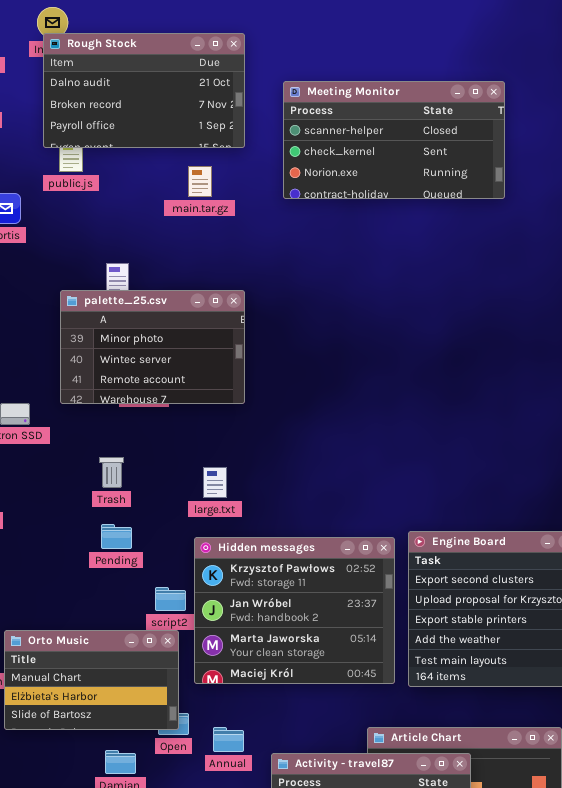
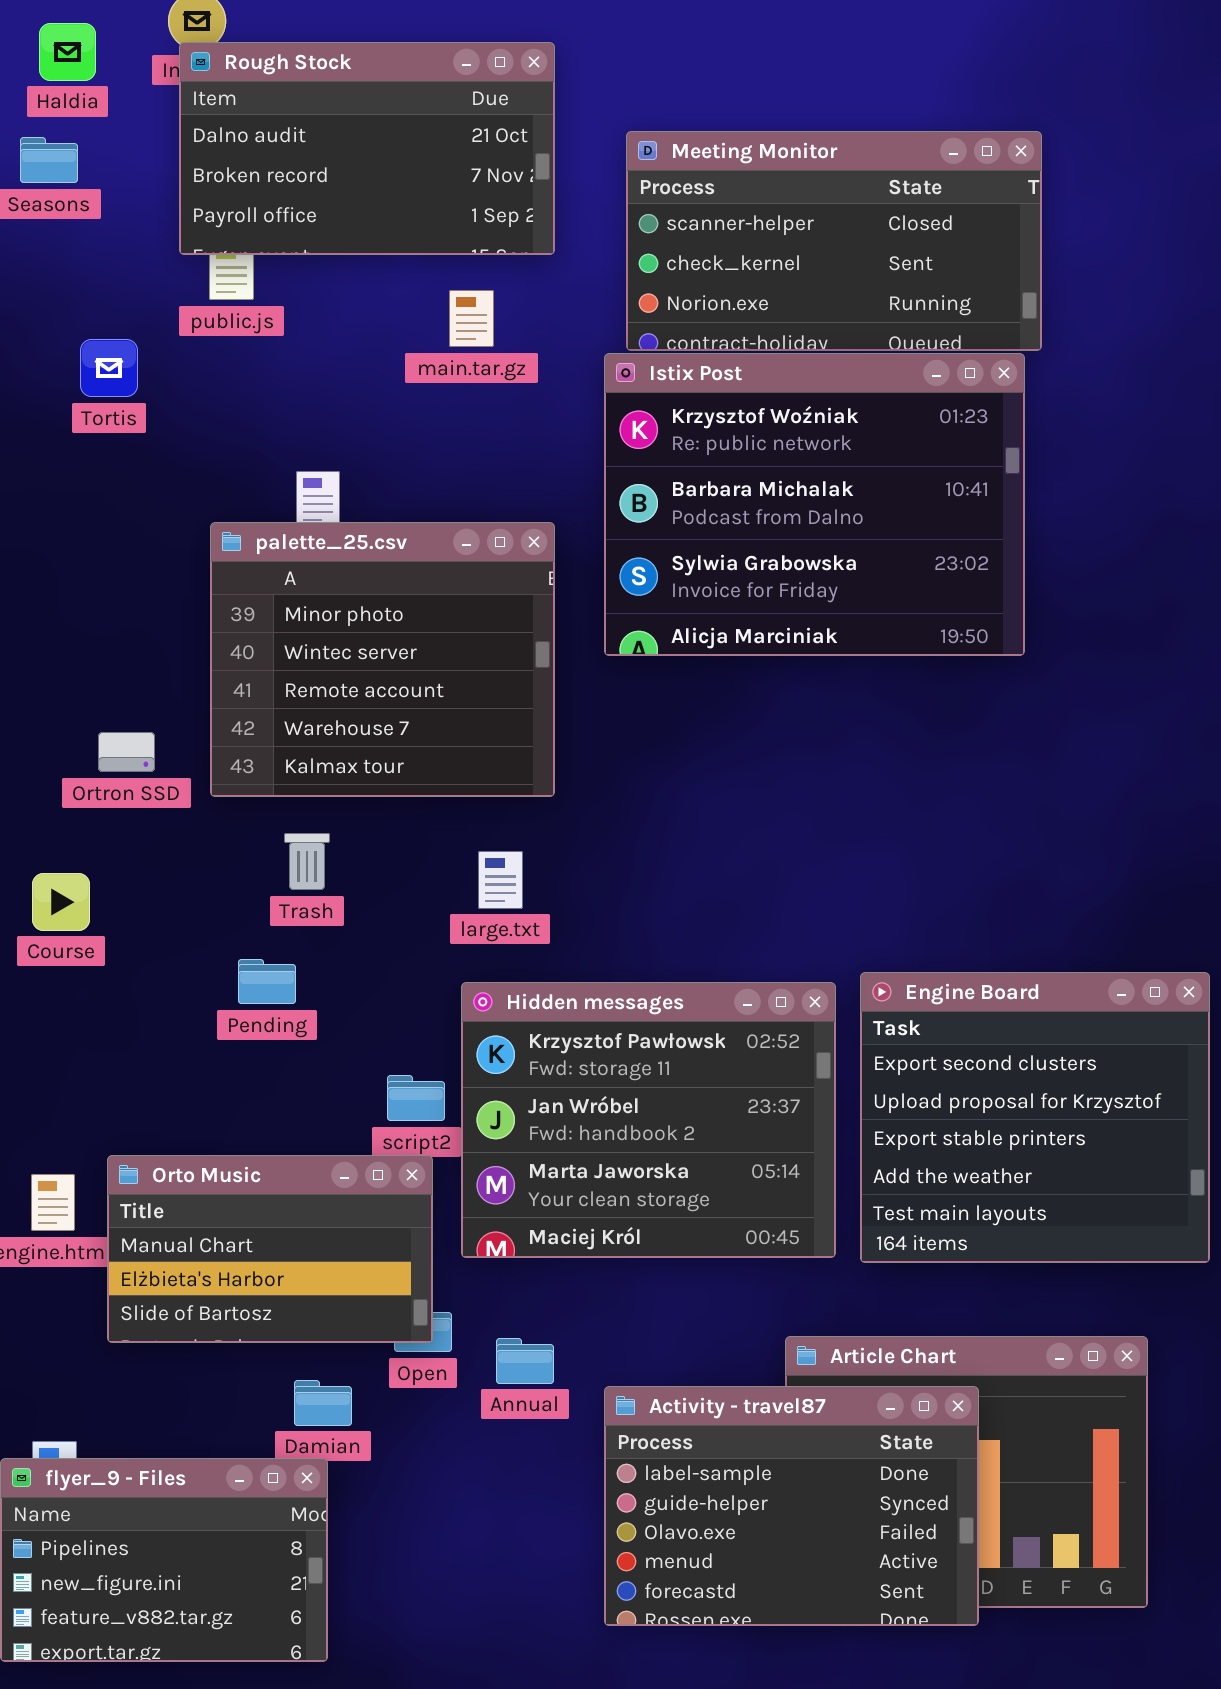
Istix Post: none -> [604,353,1025,656], opened
palette_25.csv: [60,290,245,404] -> [210,522,555,797], resized
Pending: [101,524,132,549] -> [238,959,296,1004], moved

